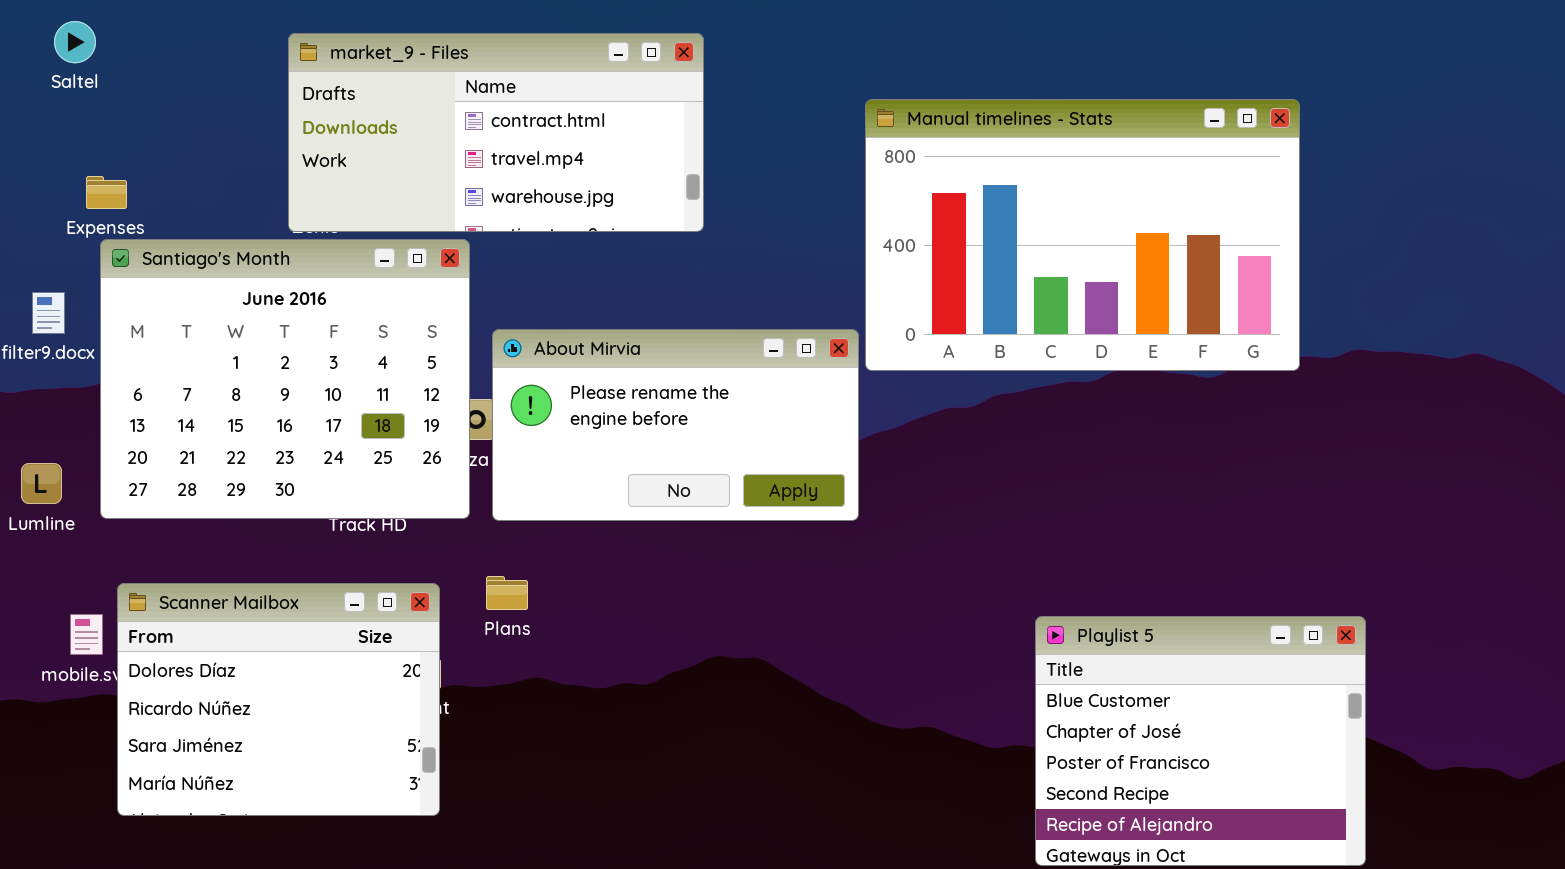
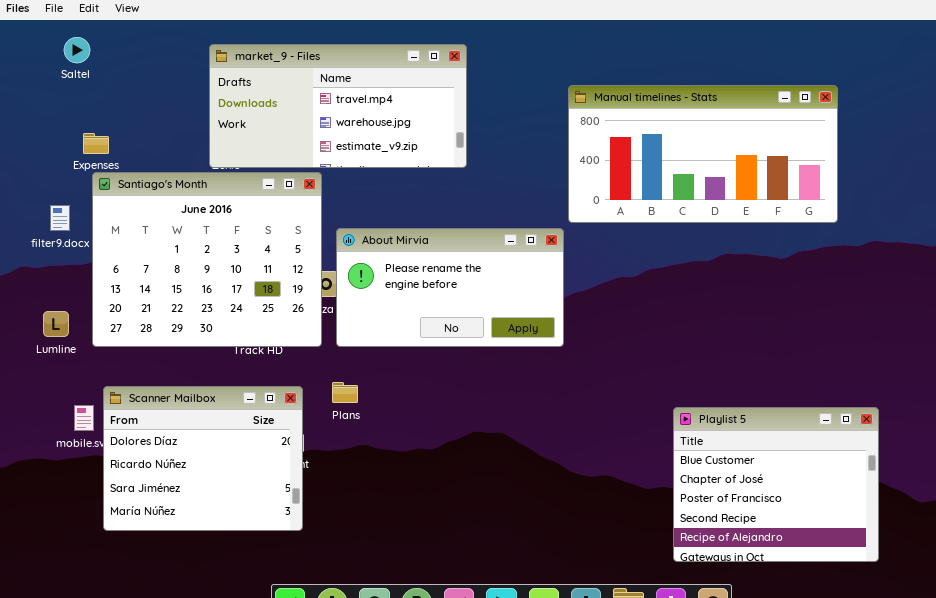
market_9 - Files: [288,33,704,232] -> [209,44,467,168], scrolled down 1 row
Manual timelines - Stats: [865,99,1300,371] -> [568,85,838,223], resized

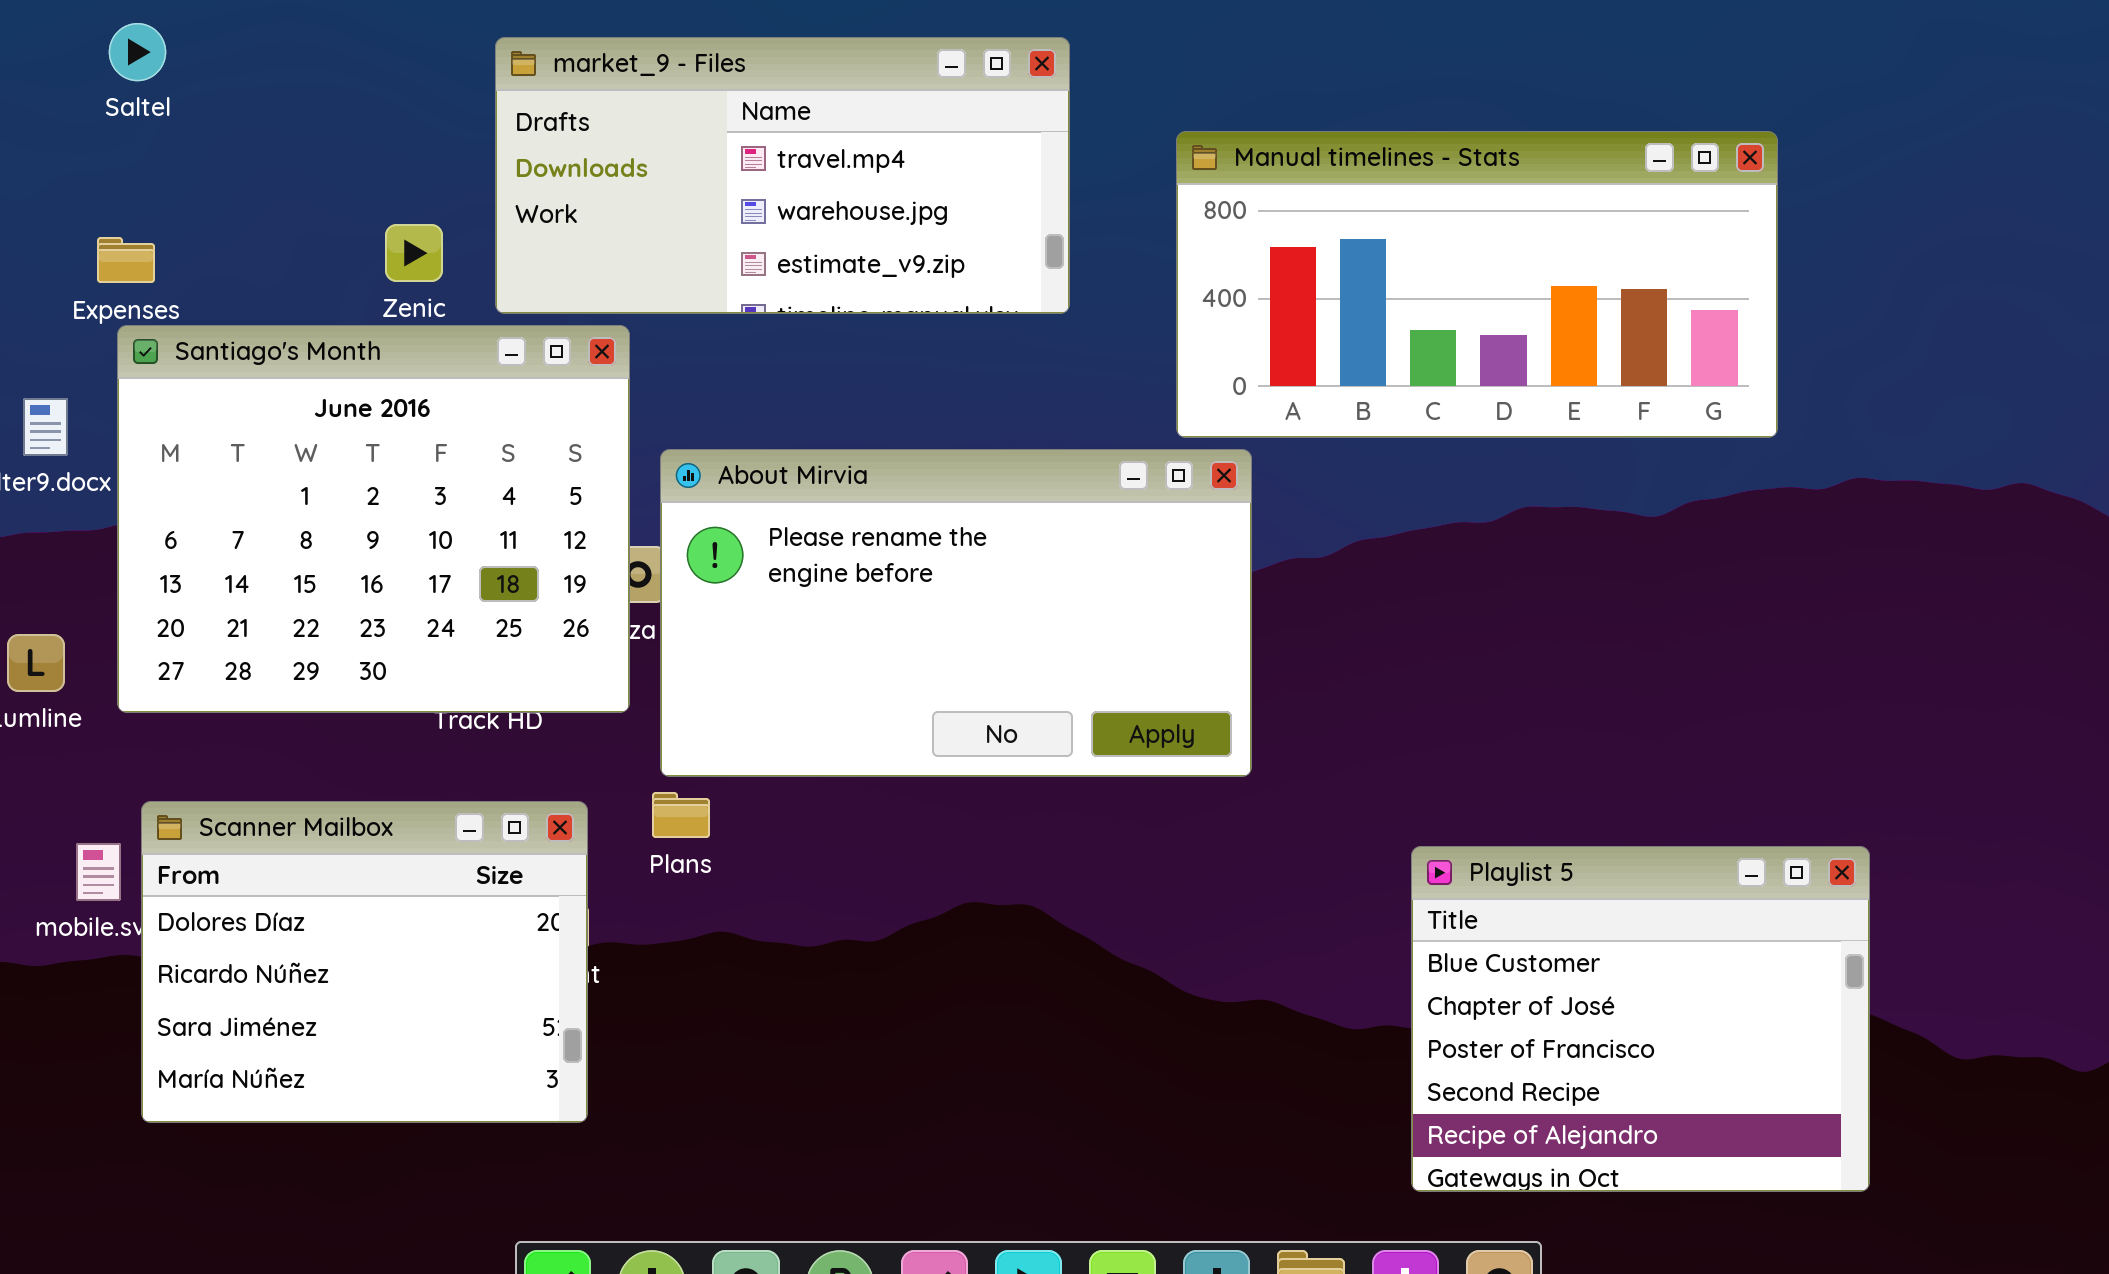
Saltel: [64,37,90,63] -> [109,23,166,81], moved
market_9 - Files: [209,44,467,168] -> [495,37,1070,314], moved
About Mirvia: [336,228,564,347] -> [660,449,1252,777], resized

